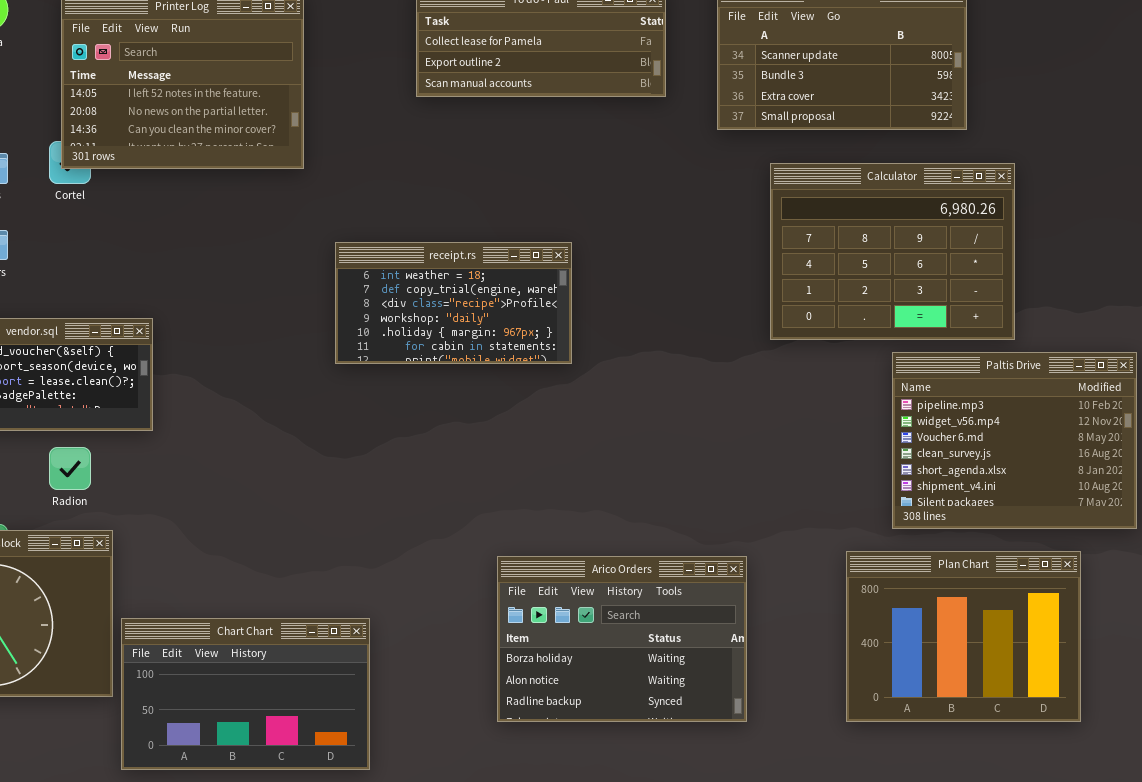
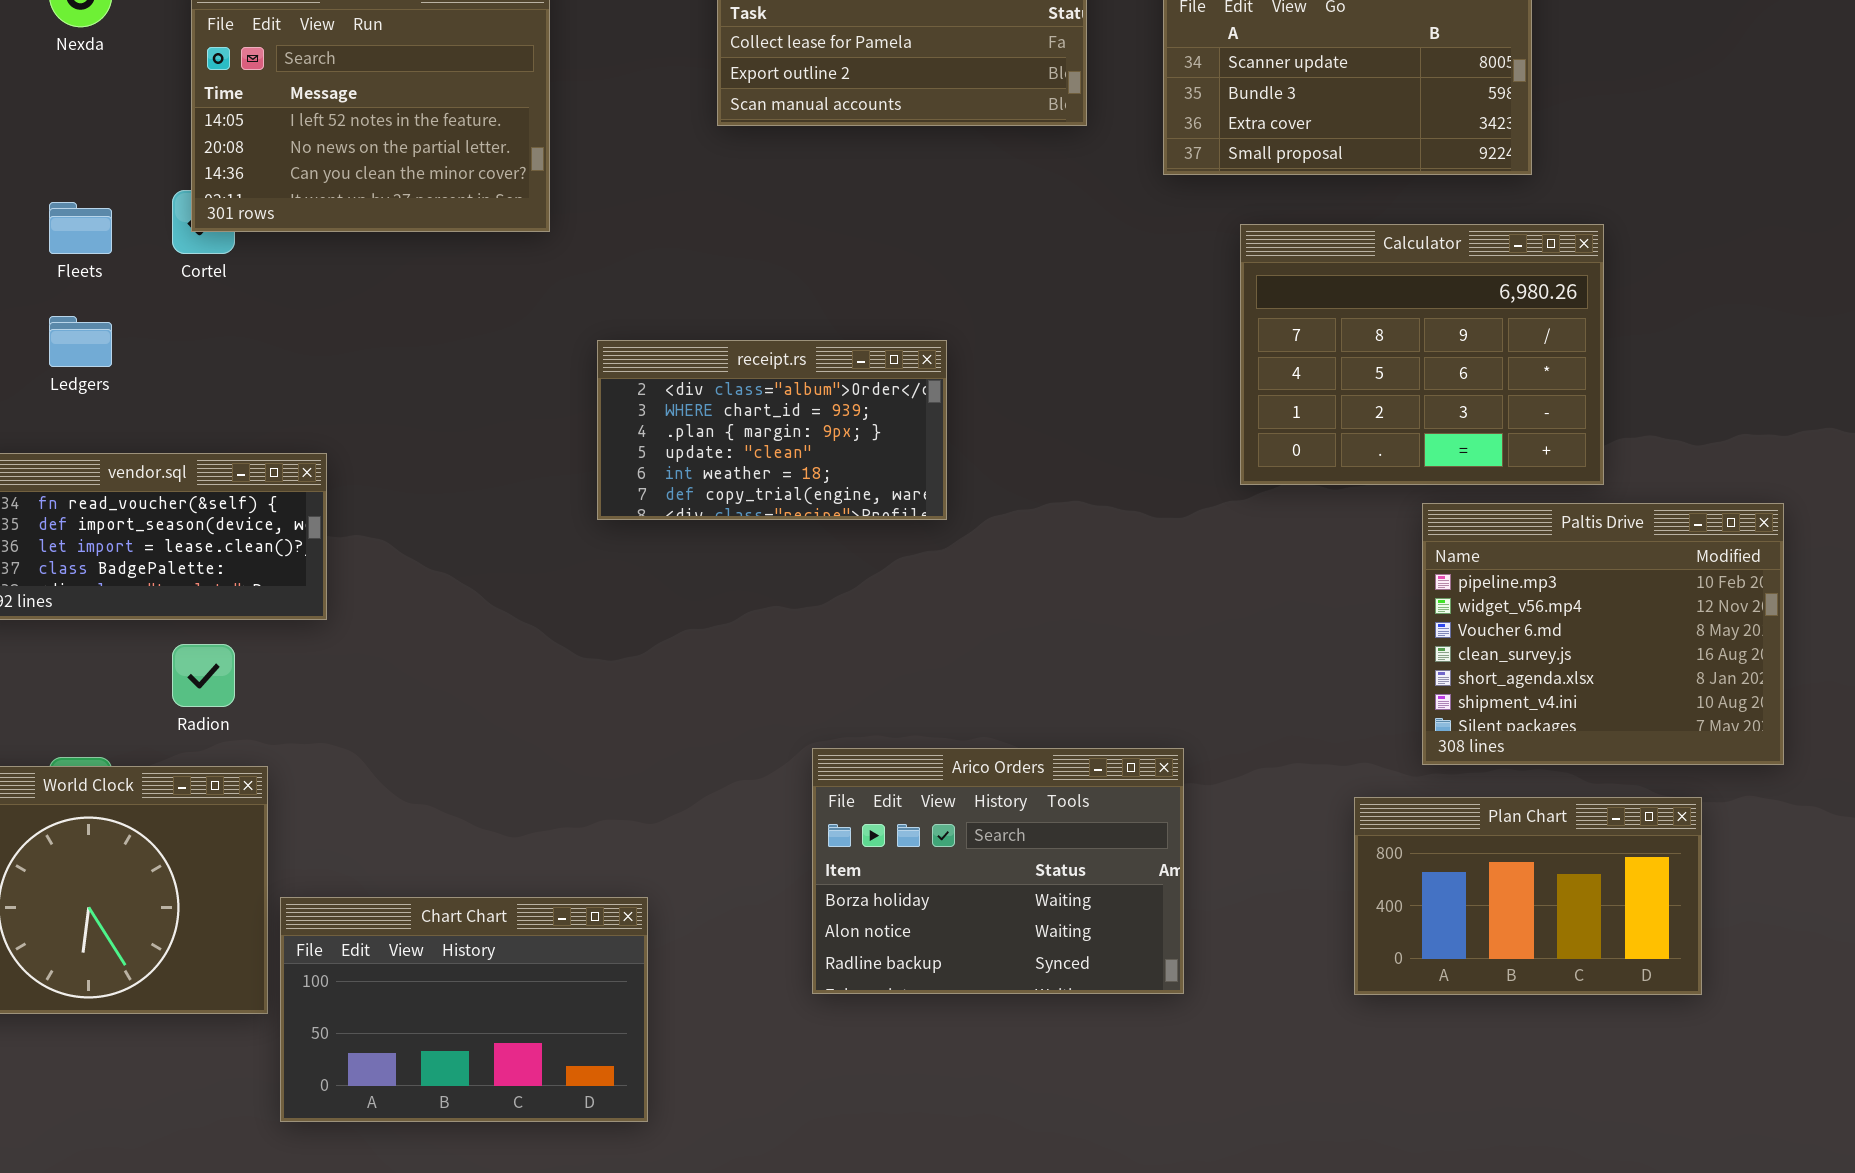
receipt.rs: [335,242,572,364] -> [597,340,947,520], scrolled up 4 rows
Plan Chart: [846,551,1081,722] -> [1354,797,1702,995], resized
Arico Orders: [497,556,747,722] -> [812,748,1184,994], moved

